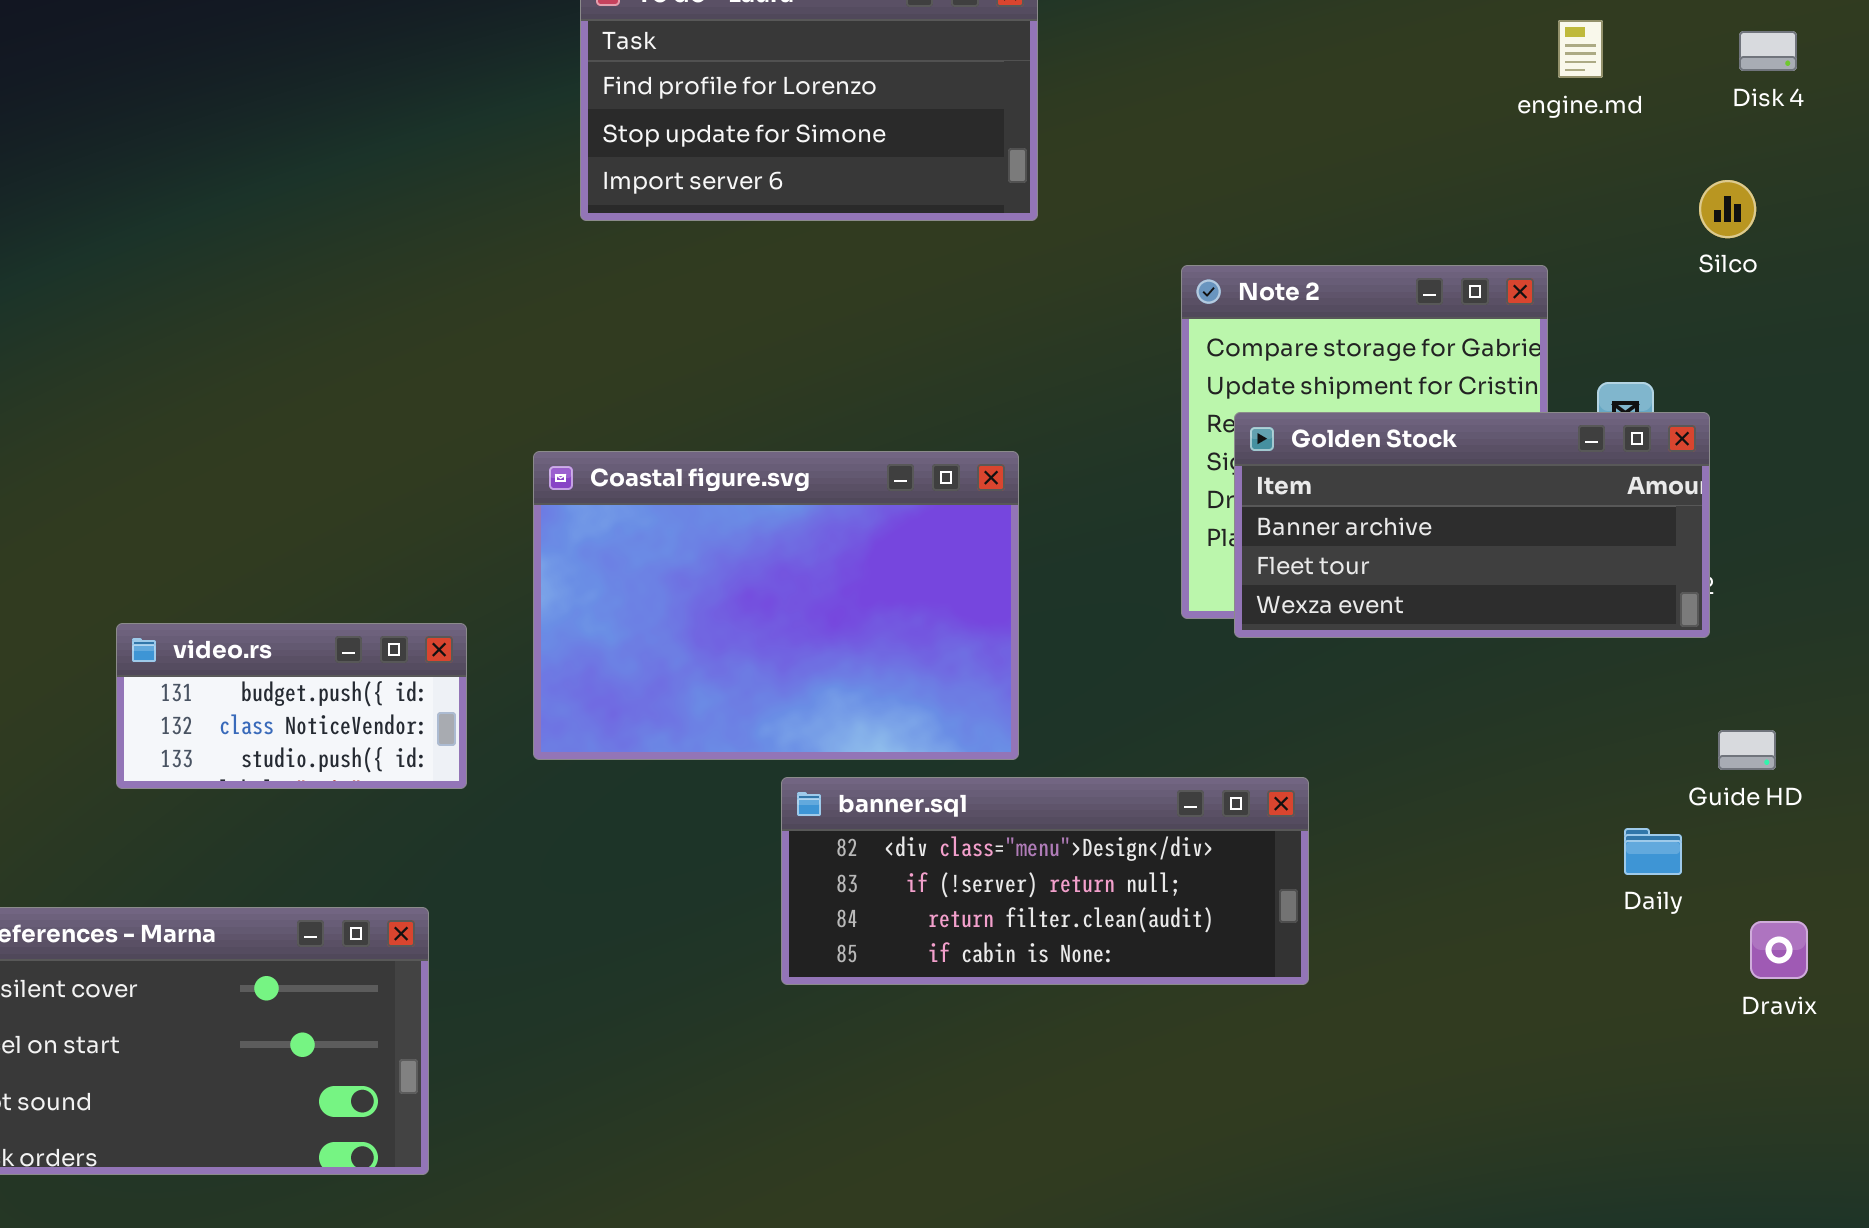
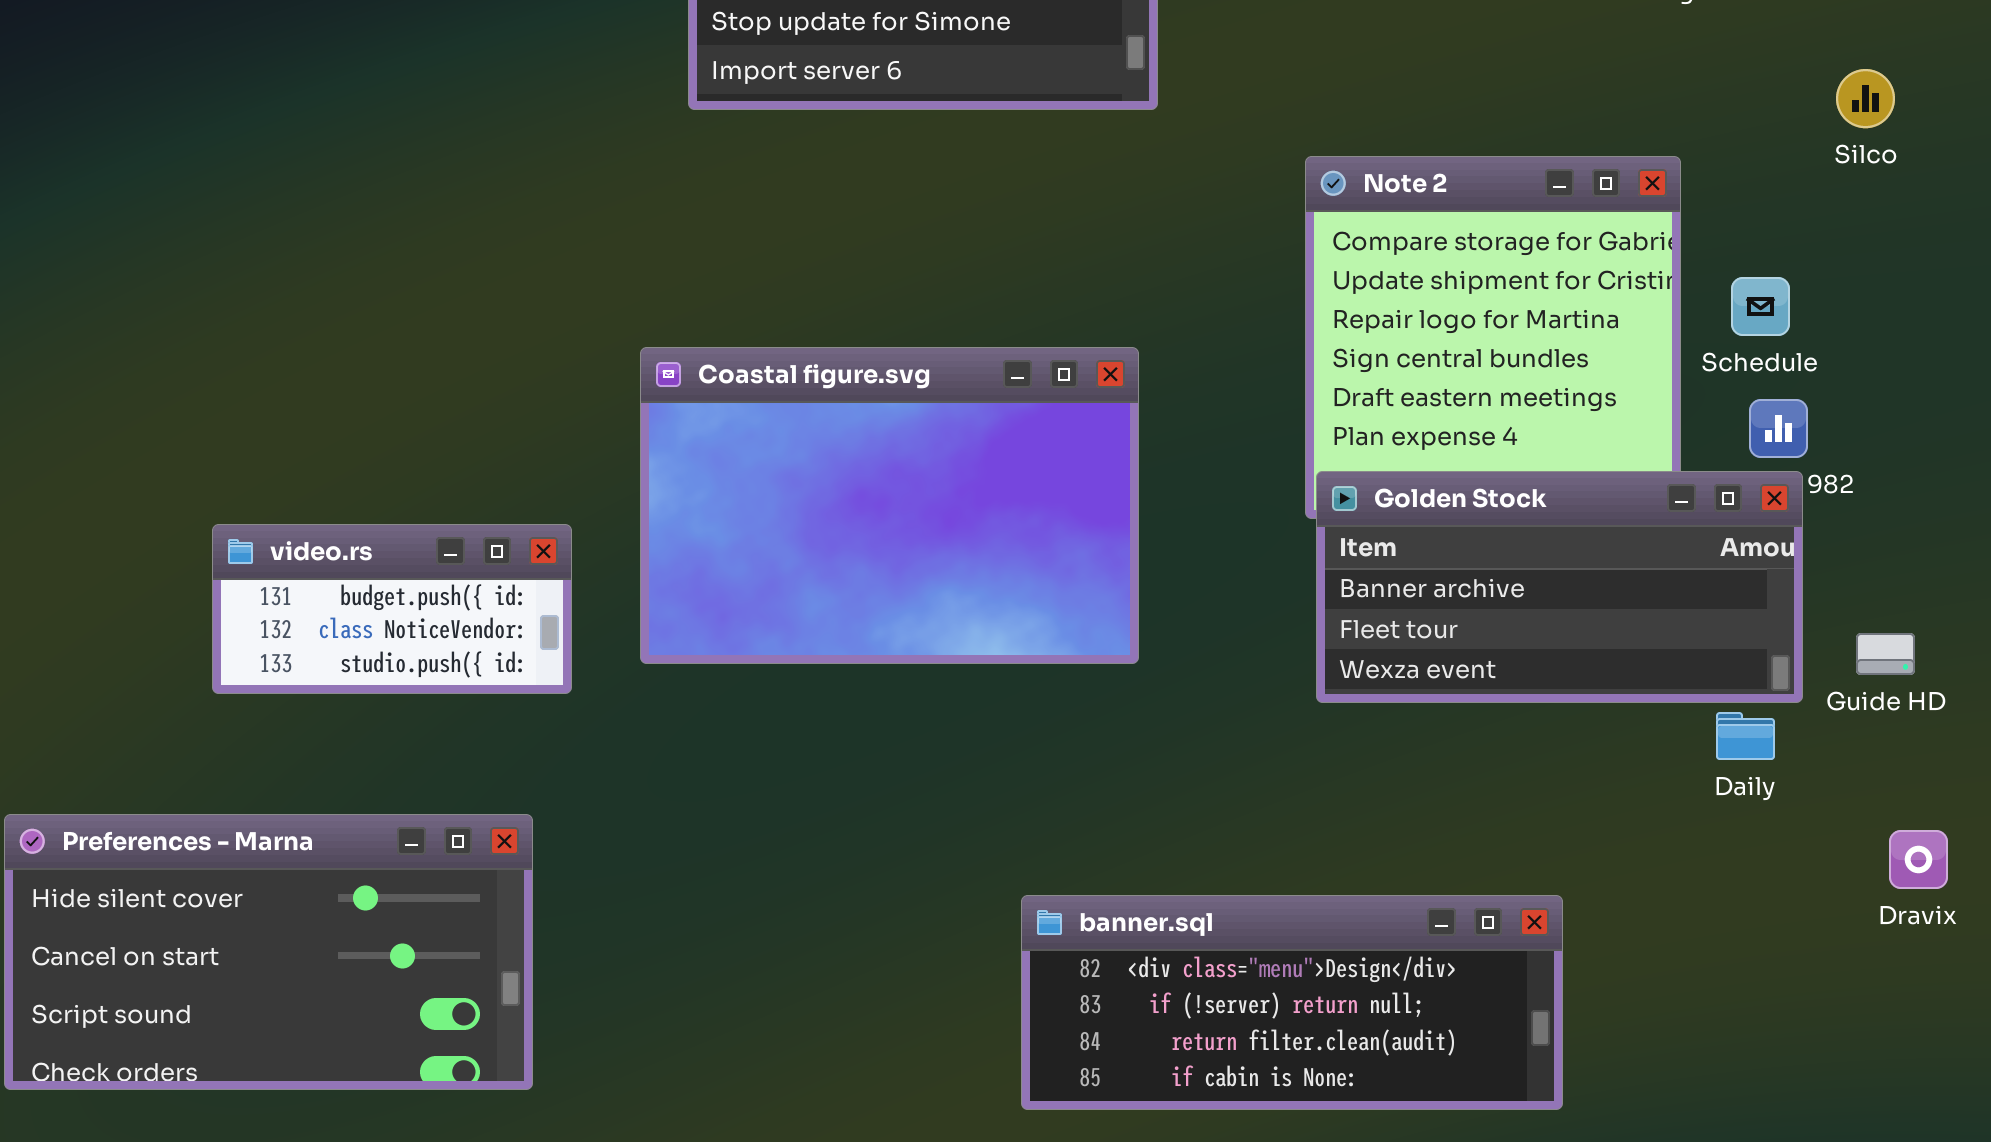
Golden Stock: [1234,412,1710,638] -> [1316,471,1803,703], moved
banner.sql: [781,777,1309,985] -> [1021,895,1563,1110], moved
Daily: [1624,828,1682,875] -> [1716,712,1775,760], moved

